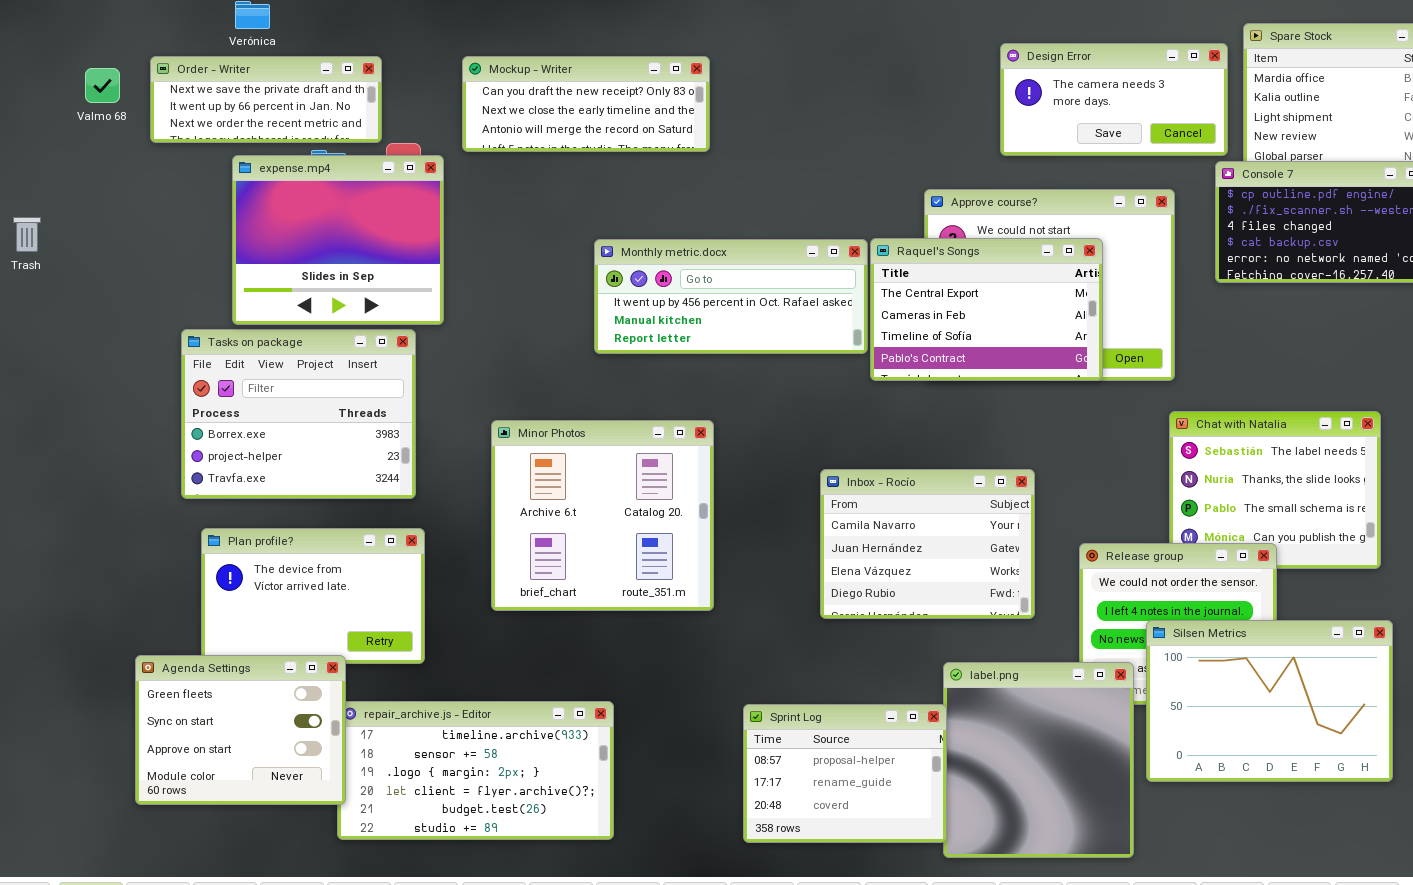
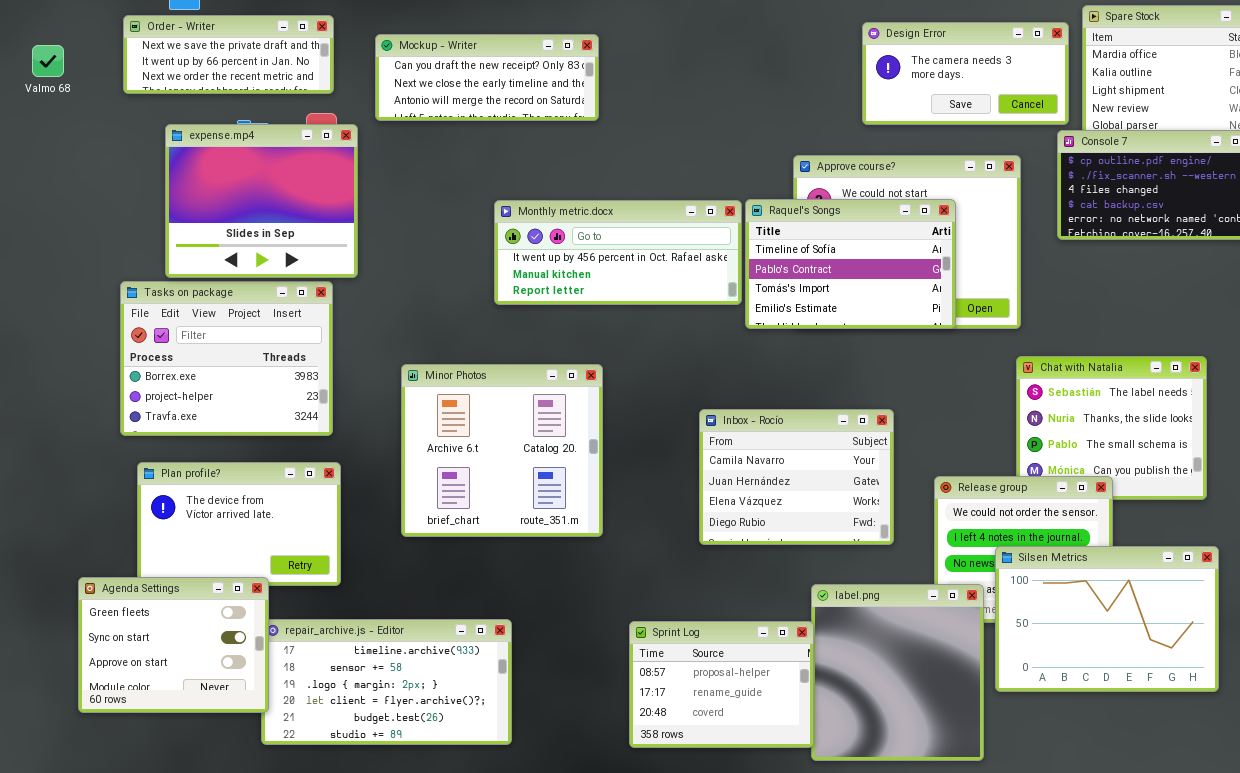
Order - Writer: [150,56,382,143] -> [123,15,334,94], moved
Raquel's Songs: [870,238,1103,381] -> [745,199,956,329], scrolled down 2 rows

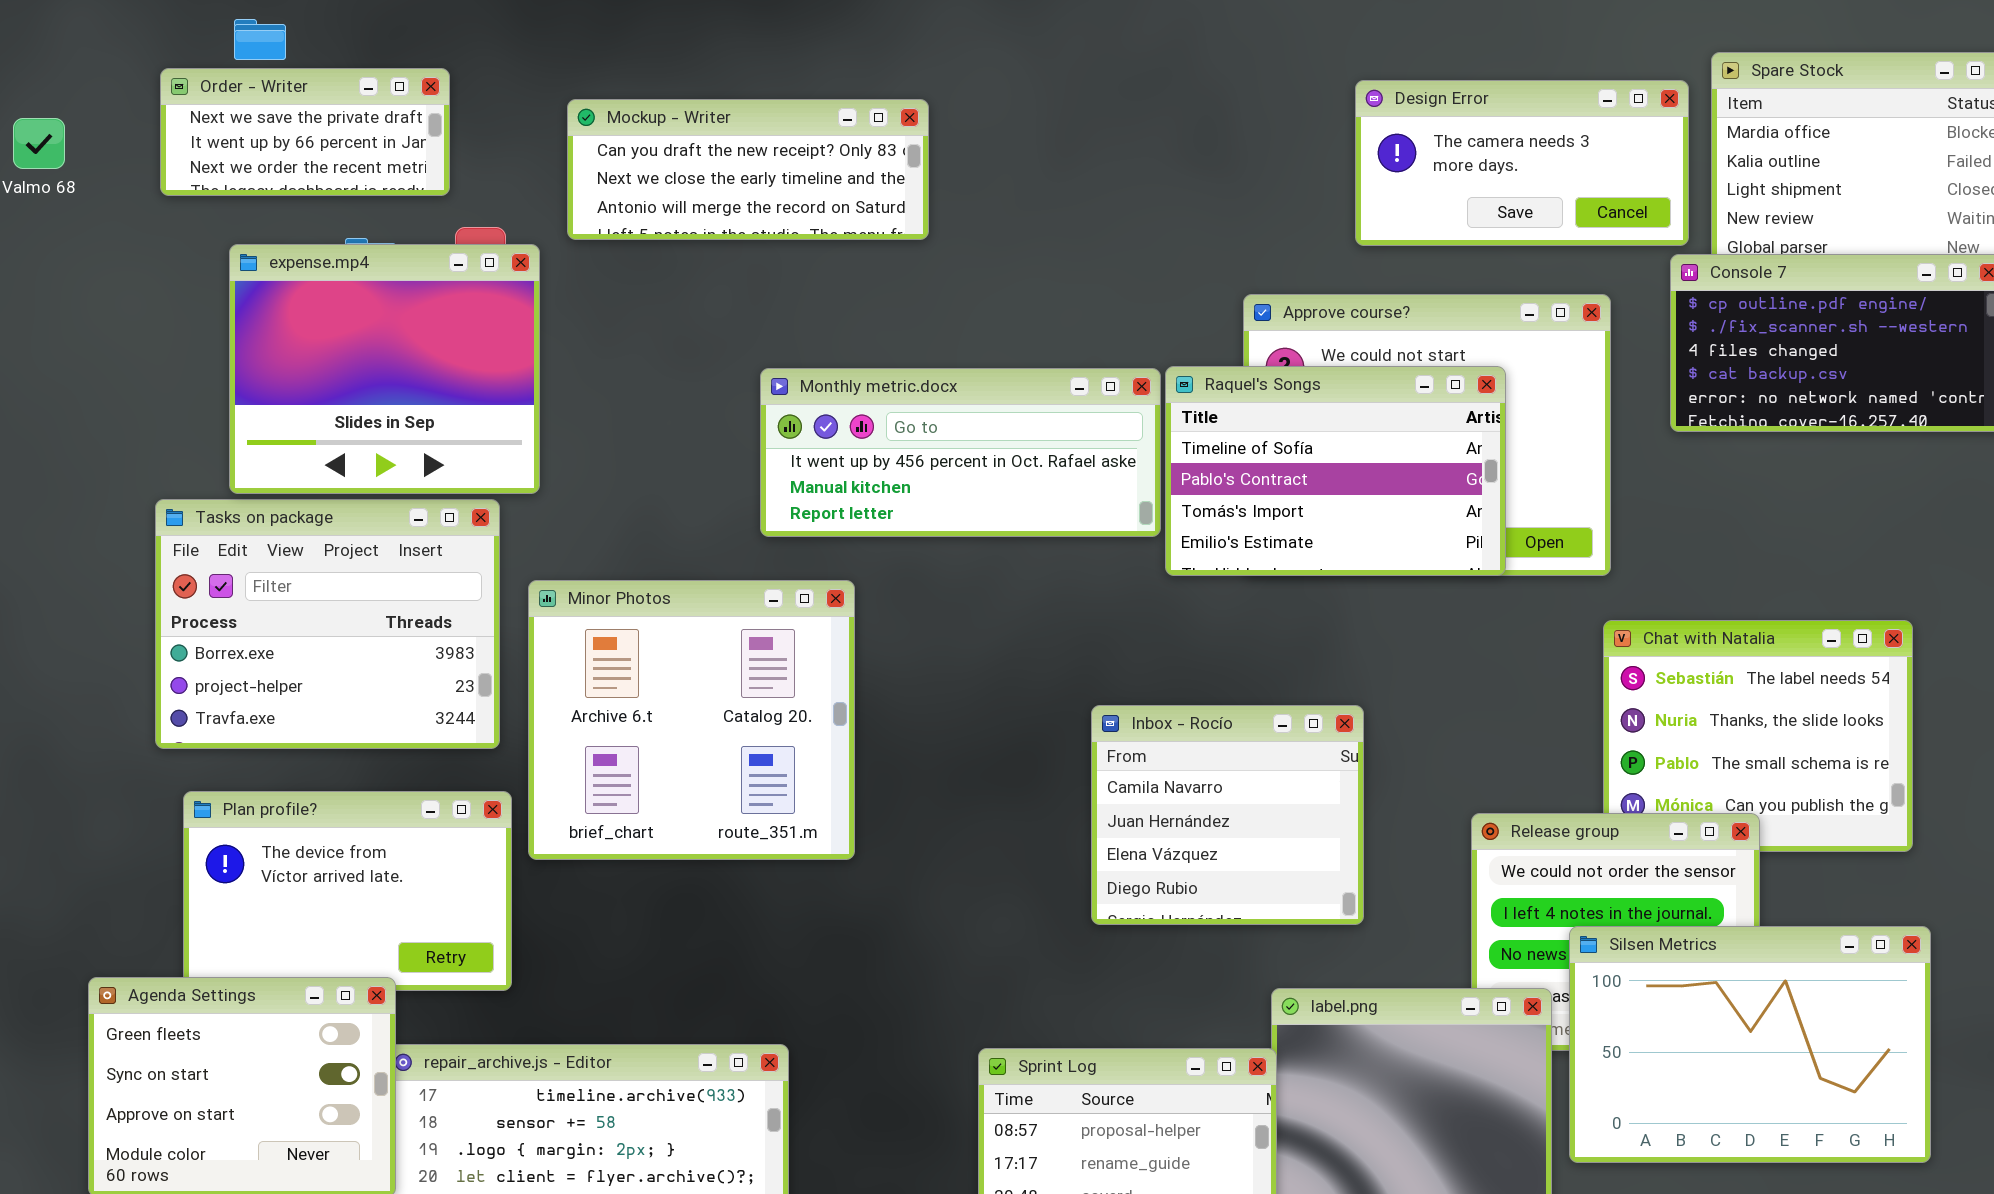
Order - Writer: [123,15,334,94] -> [160,68,450,196], resized
Minor Photos: [401,364,603,537] -> [528,580,855,860], moved
Inbox - Rocío: [699,409,894,545] -> [1091,705,1364,925], resized

